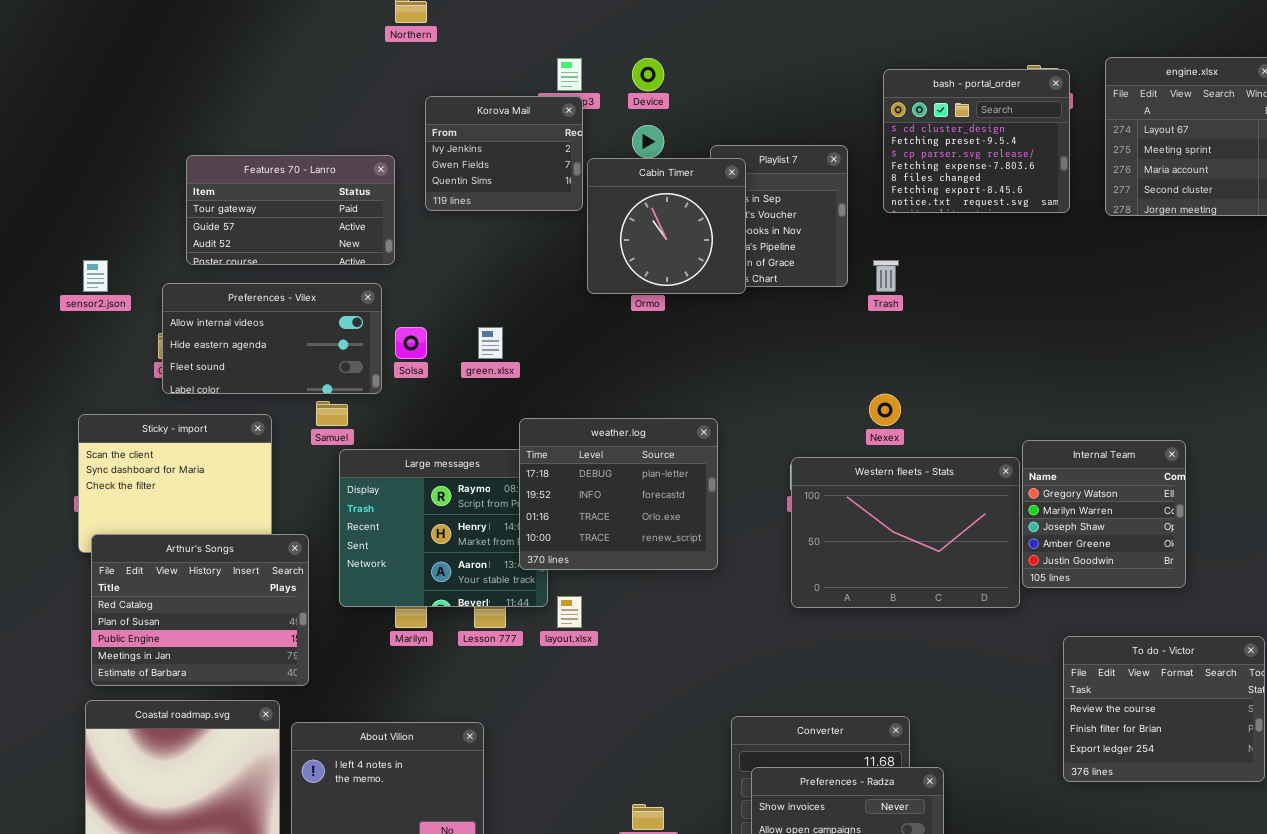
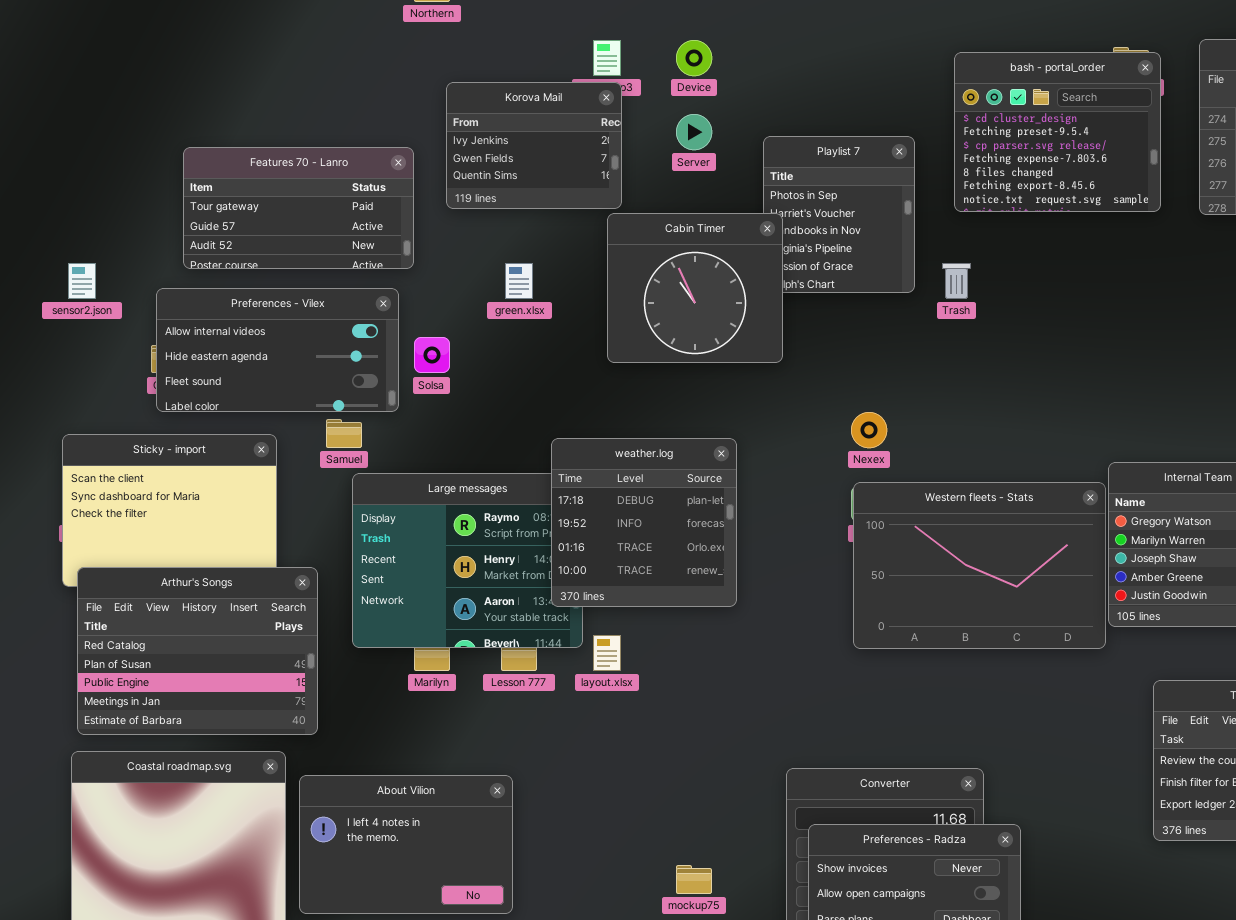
Cabin Timer: [587,158,746,294] -> [607,213,783,363], moved
green.xlsx: [478,327,503,359] -> [505,263,533,299], moved
Nexex: [869,394,901,426] -> [851,412,887,448], moved
weather.log: [519,418,718,570] -> [551,438,737,607], resized

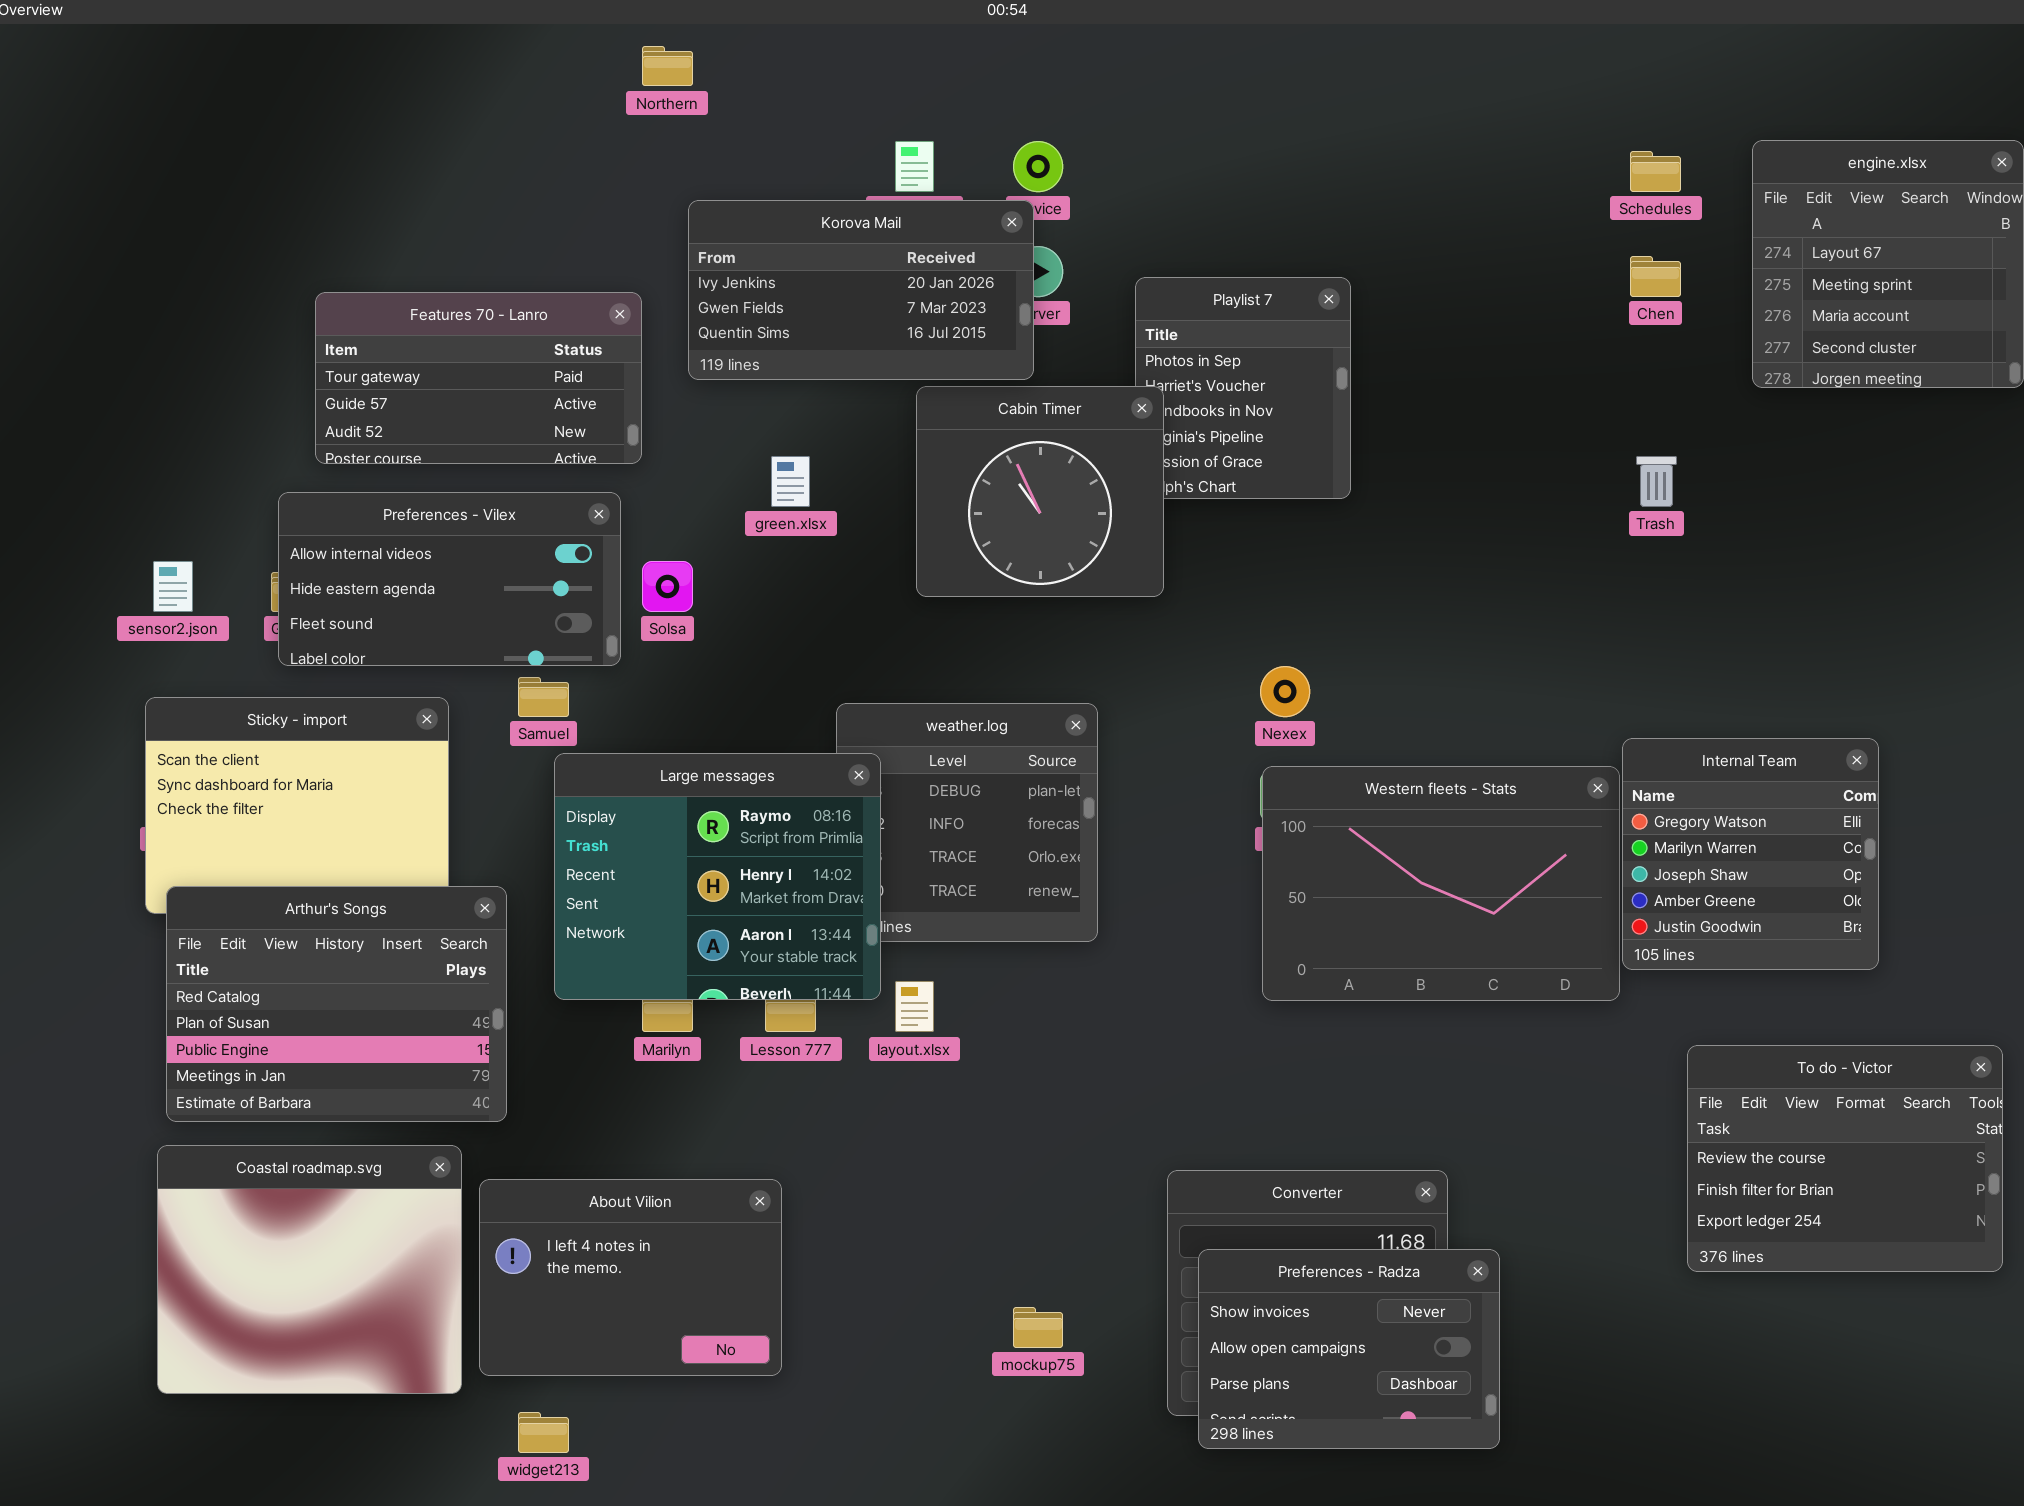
bash - portal_order: [954,52,1161,212] -> none, closed
Korova Mail: [446,82,622,209] -> [688,200,1034,380], resized
sensor2.json: [68,263,96,299] -> [153,561,193,612], moved
Trash: [942,263,971,299] -> [1636,456,1677,507], moved
Large messages: [352,473,583,648] -> [554,753,881,1000], raised

